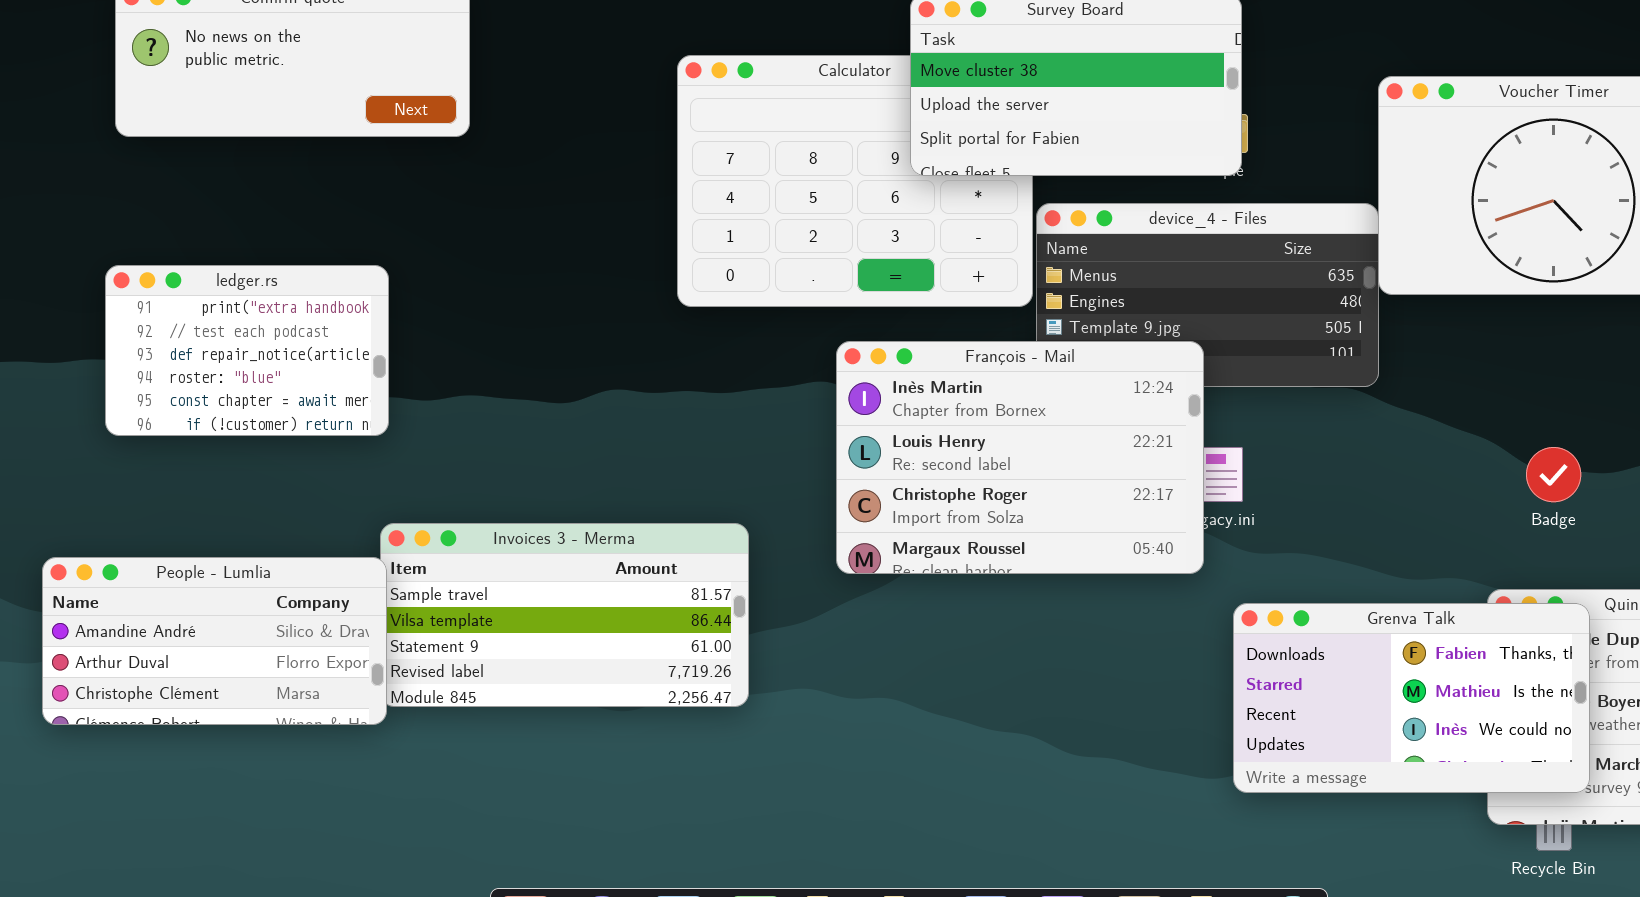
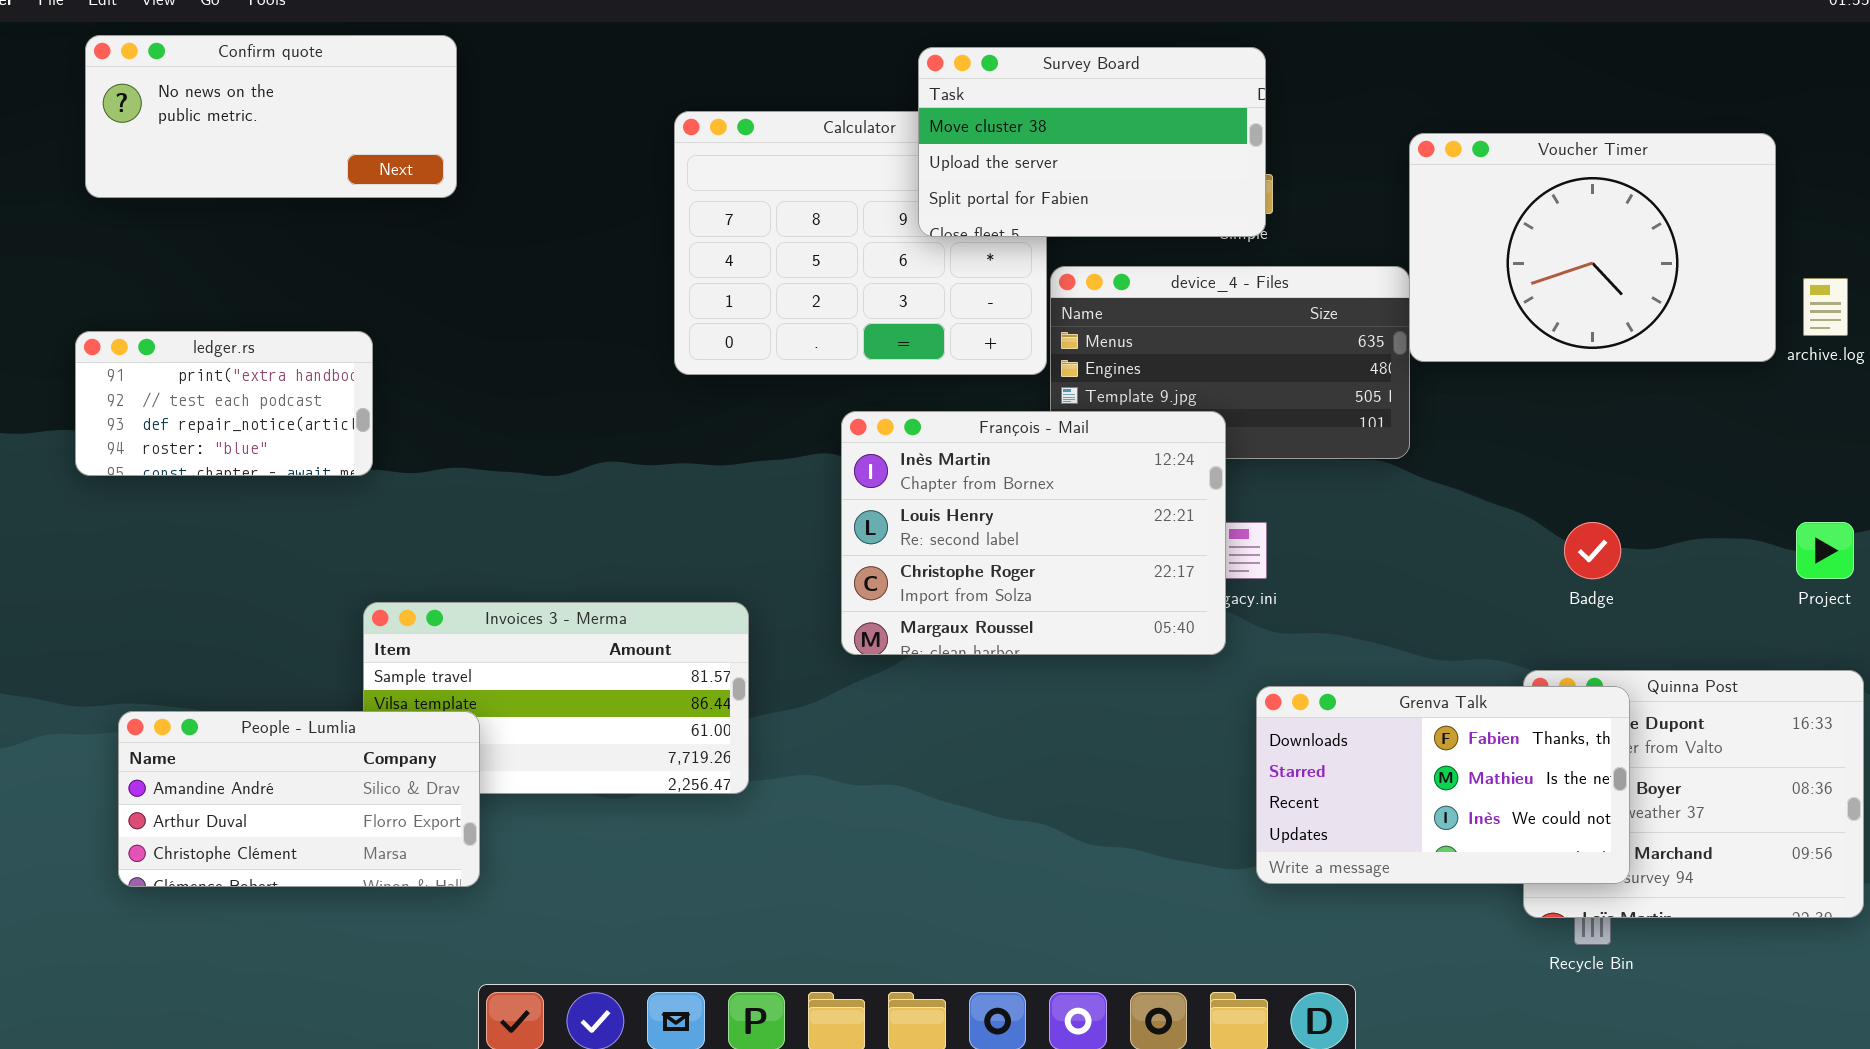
ledger.rs: [105,265,389,436] -> [75,331,373,476], resized
People - Lumlia: [42,557,387,725] -> [118,711,480,887], moved

